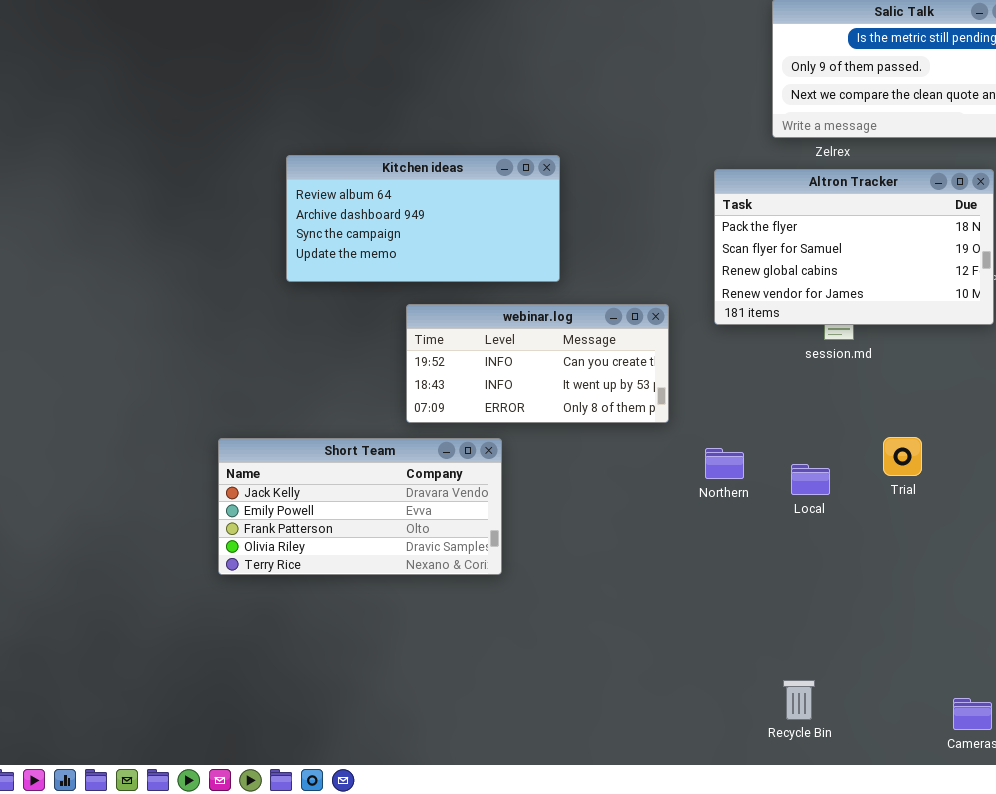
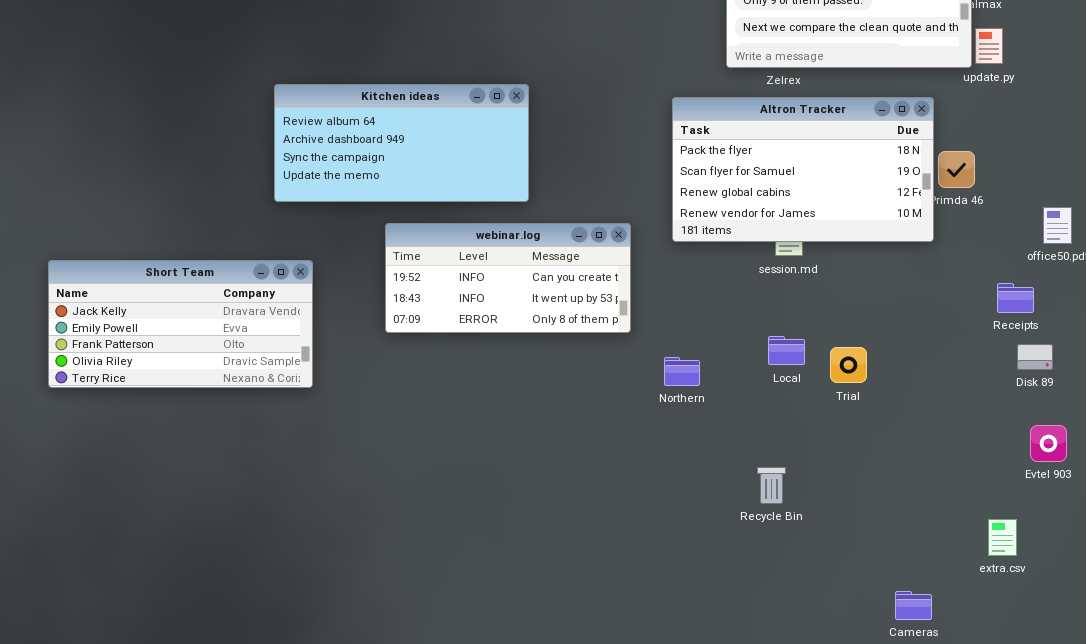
Short Team: [218,438,502,575] -> [48,260,313,388], moved
Local: [791,464,830,495] -> [768,336,805,365], moved
Recycle Bin: [783,680,815,720] -> [757,467,786,504], moved

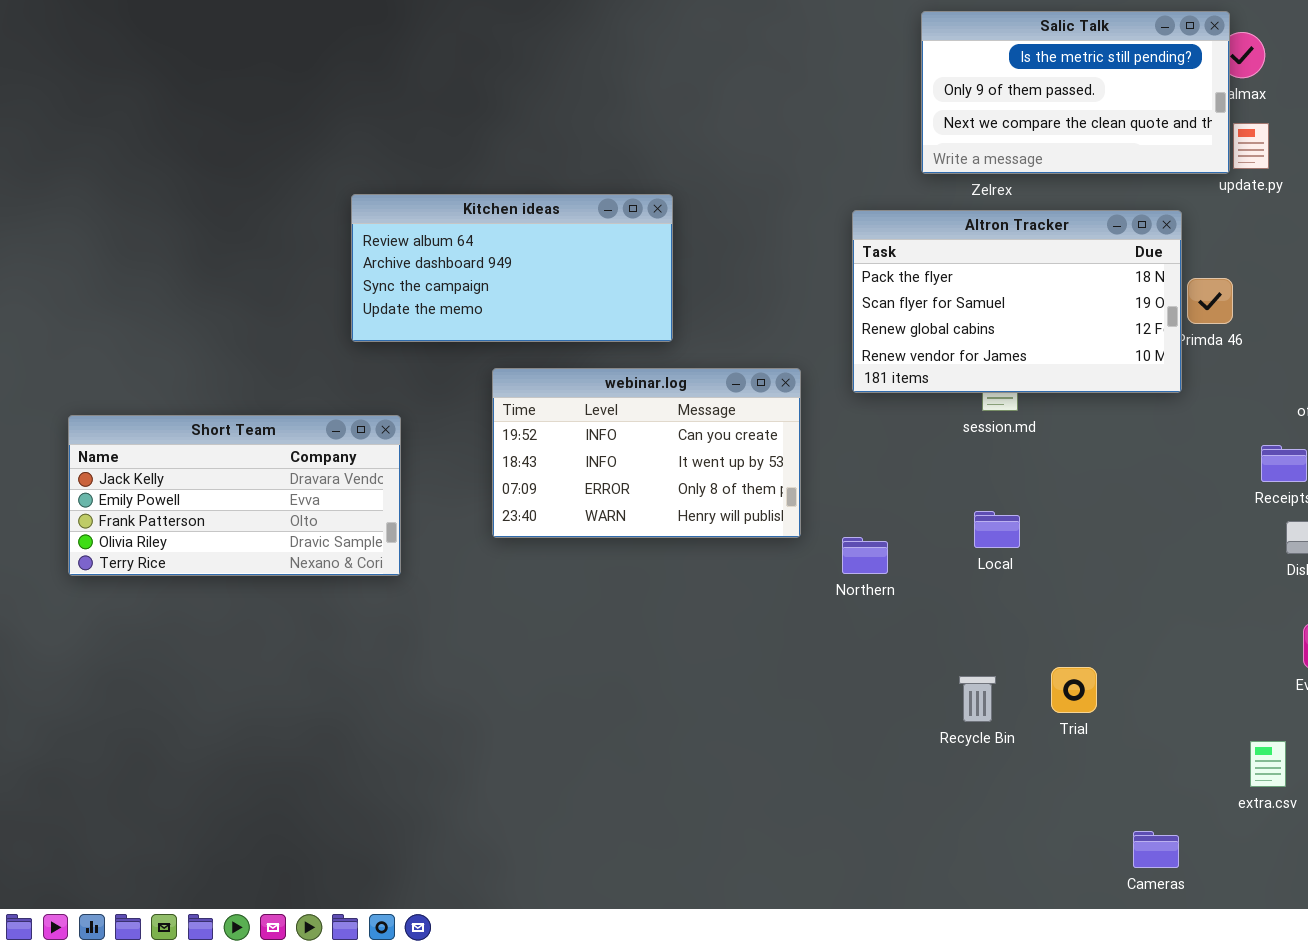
webinar.log: [385,223,631,333] -> [492,368,801,538], resized
Trial: [830,347,867,383] -> [1051,667,1097,713], moved

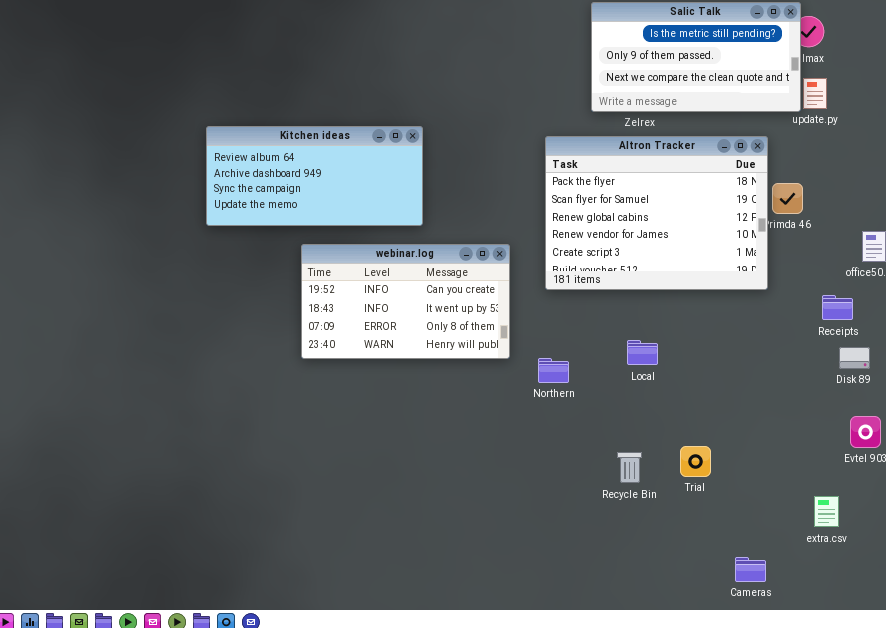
Altron Tracker: [852,210,1182,393] -> [545,136,768,290], resized
Short Team: [68,415,401,576] -> none, closed

